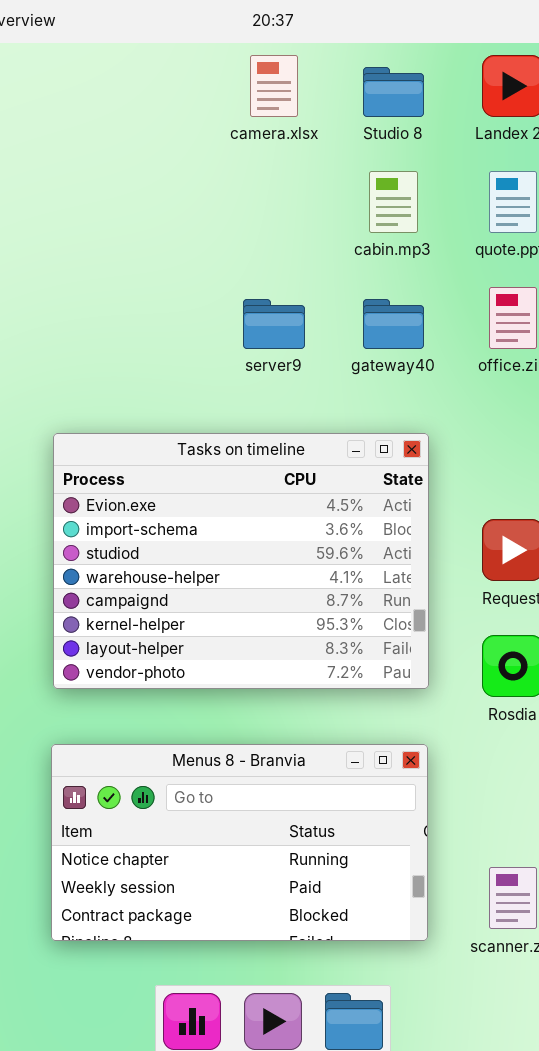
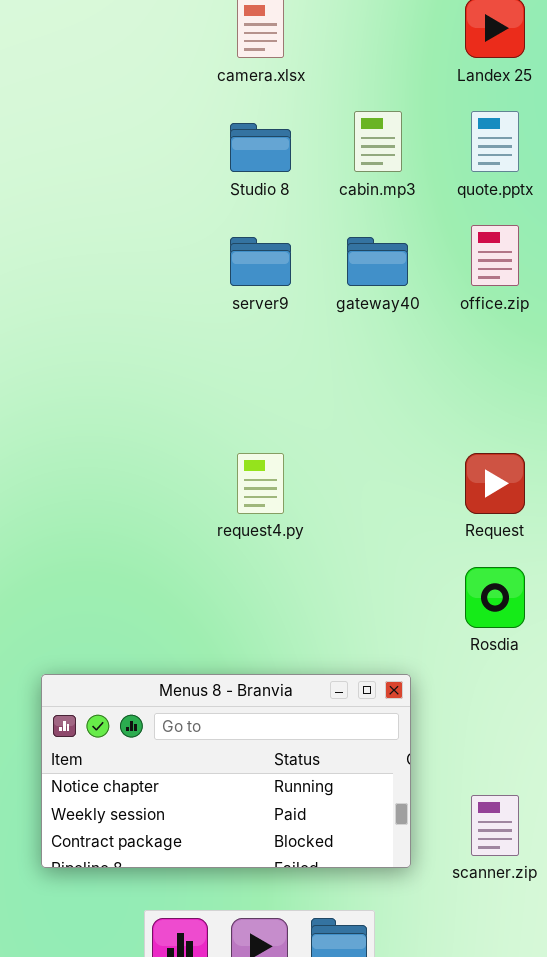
Studio 8: [363,67,424,117] -> [230,123,291,172], moved
Tasks on timeline: [53,433,429,689] -> none, closed

